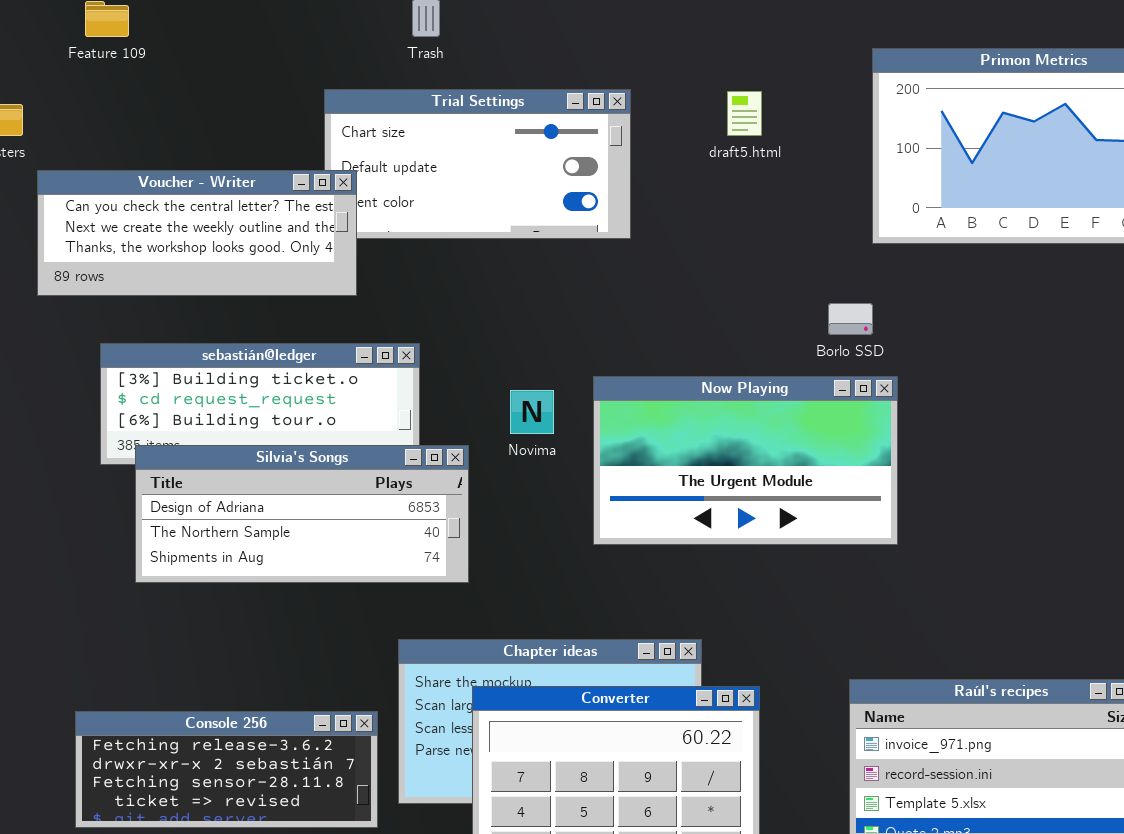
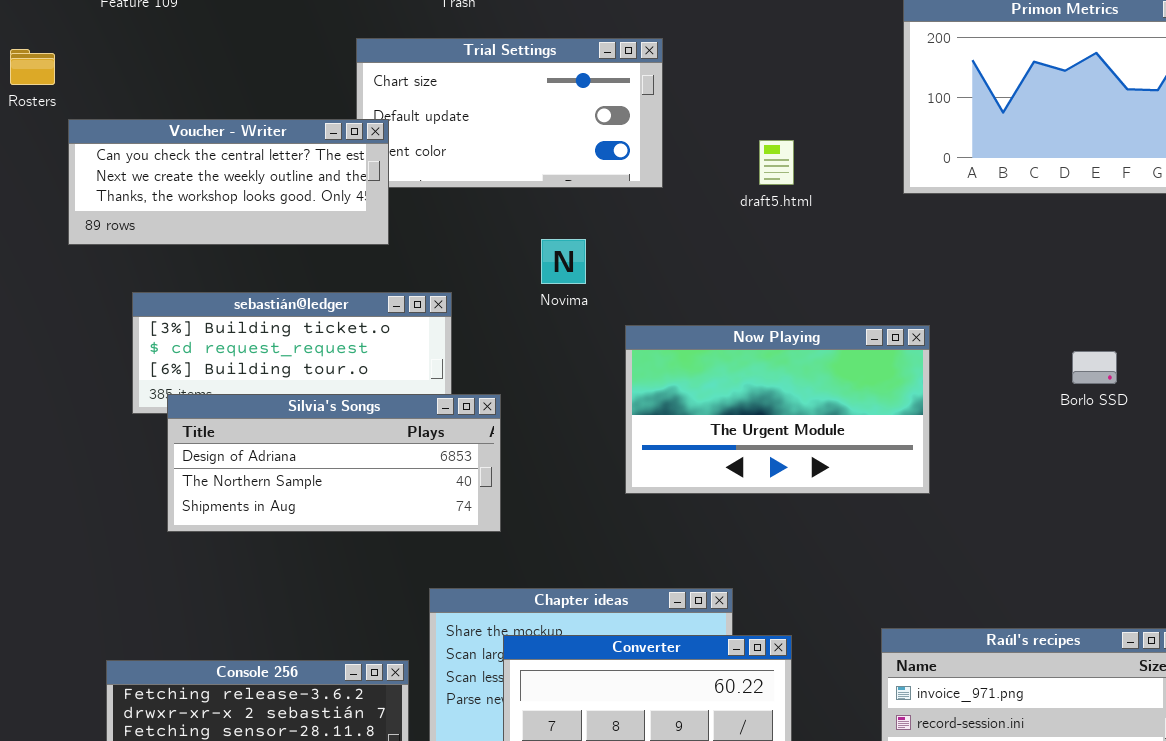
draft5.html: [727,91,762,136] -> [759,140,794,185], moved
Borlo SSD: [828,303,873,335] -> [1072,351,1117,384], moved
Novima: [510,390,554,434] -> [541,239,586,284], moved

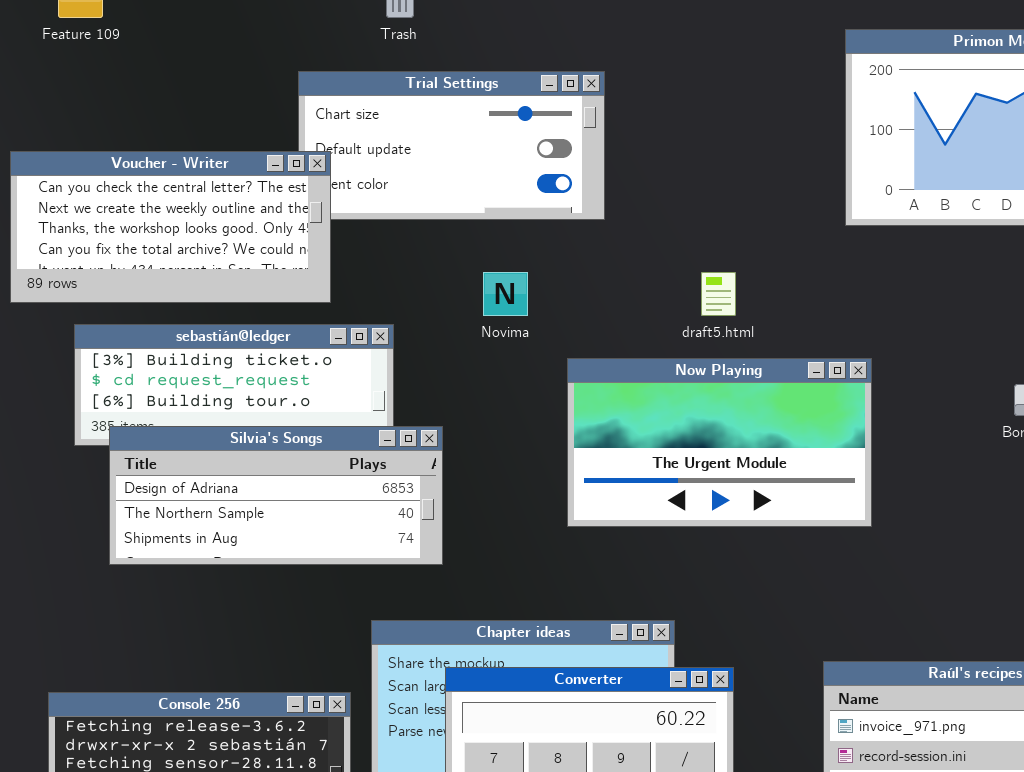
Voucher - Writer: [68,119,389,245] -> [10,151,331,303], resized
draft5.html: [759,140,794,185] -> [701,272,736,316], moved

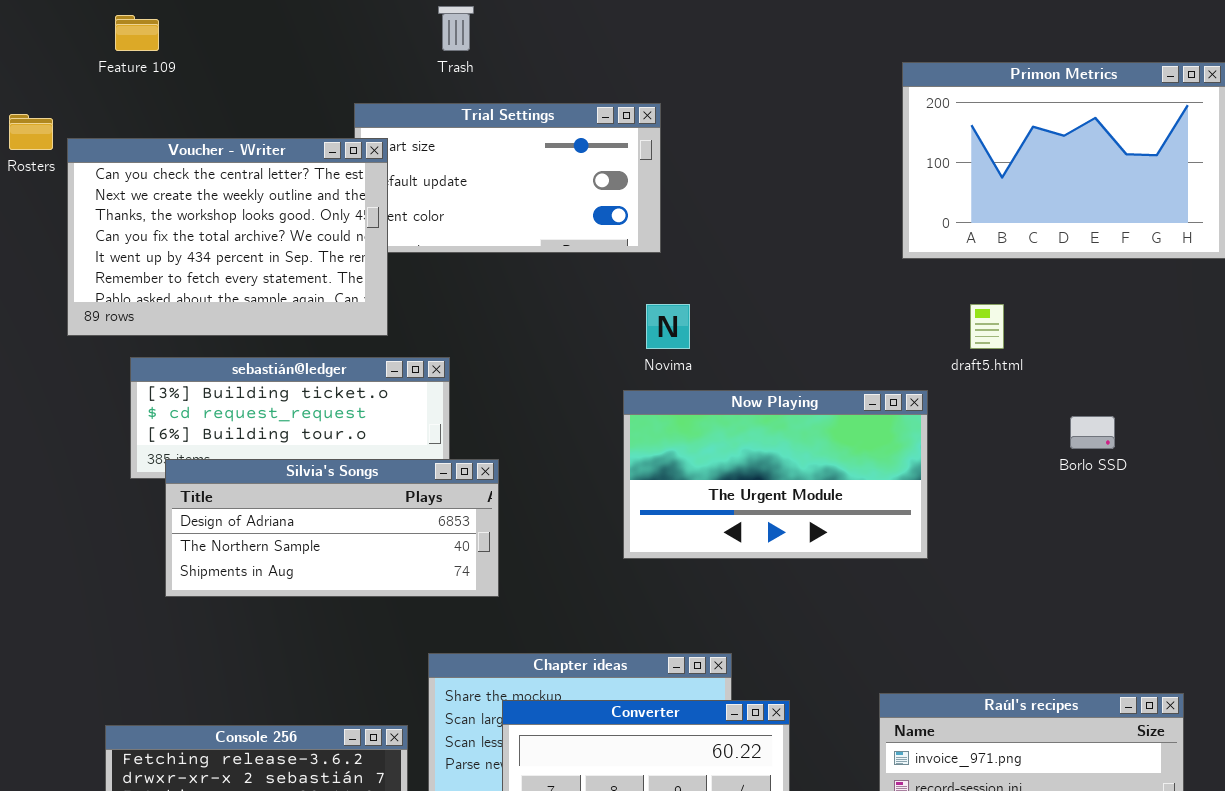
Voucher - Writer: [10,151,331,303] -> [67,138,388,336], resized
Novima: [483,272,528,316] -> [646,304,690,349], moved
draft5.html: [701,272,736,316] -> [970,304,1004,349], moved

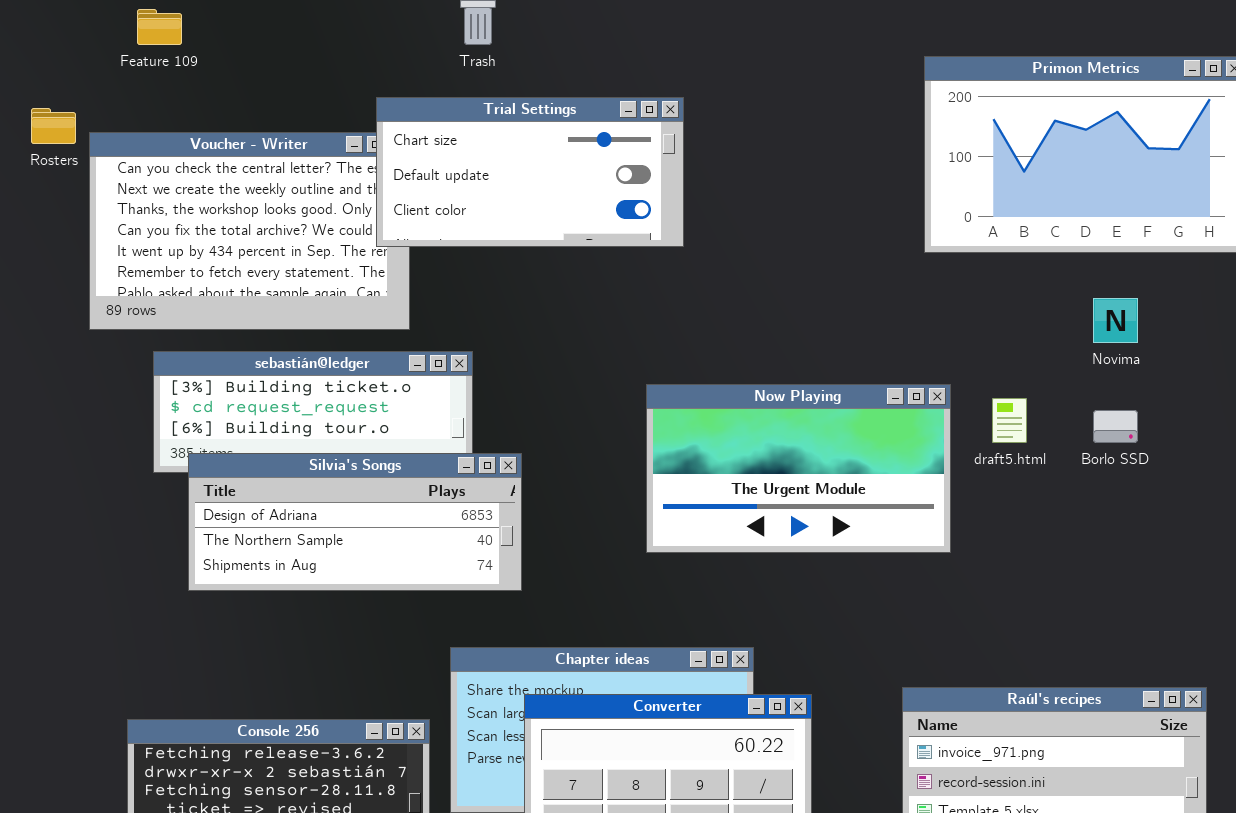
Trial Settings: [354,103,661,253] -> [376,97,684,247], raised
Novima: [646,304,690,349] -> [1093,298,1138,343], moved
draft5.html: [970,304,1004,349] -> [992,398,1027,443], moved

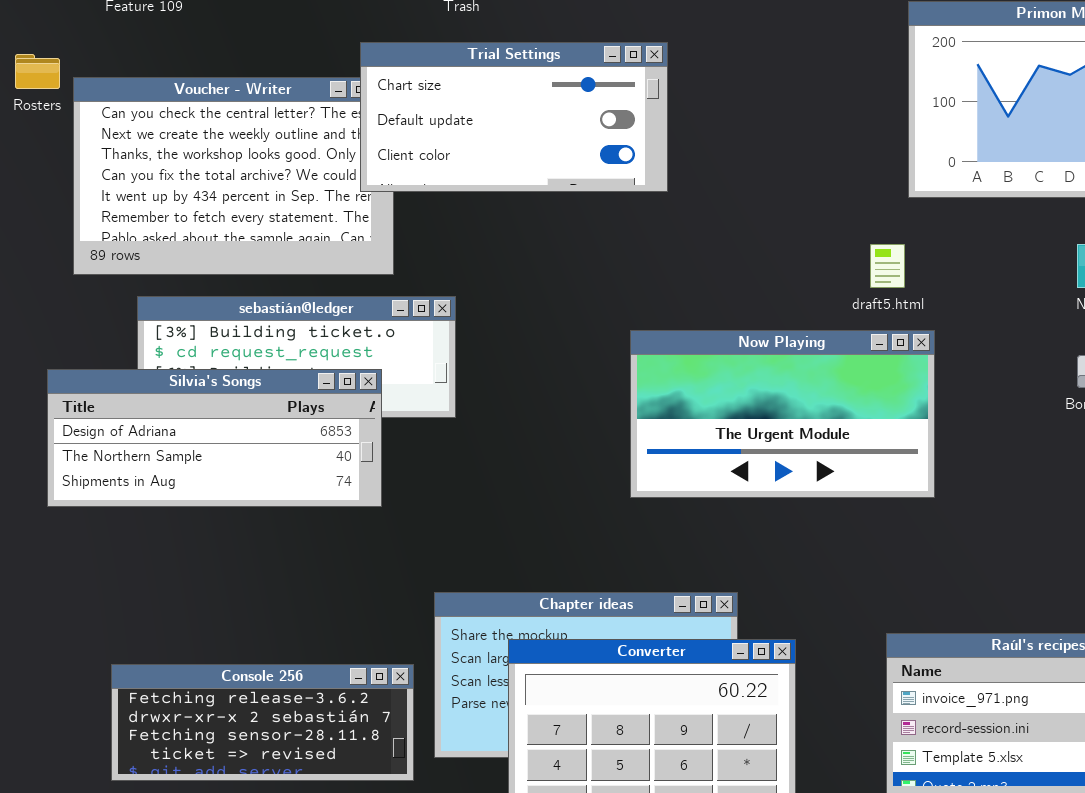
draft5.html: [992,398,1027,443] -> [870,244,905,288], moved
Silvia's Songs: [188,453,522,591] -> [47,369,382,507], moved

